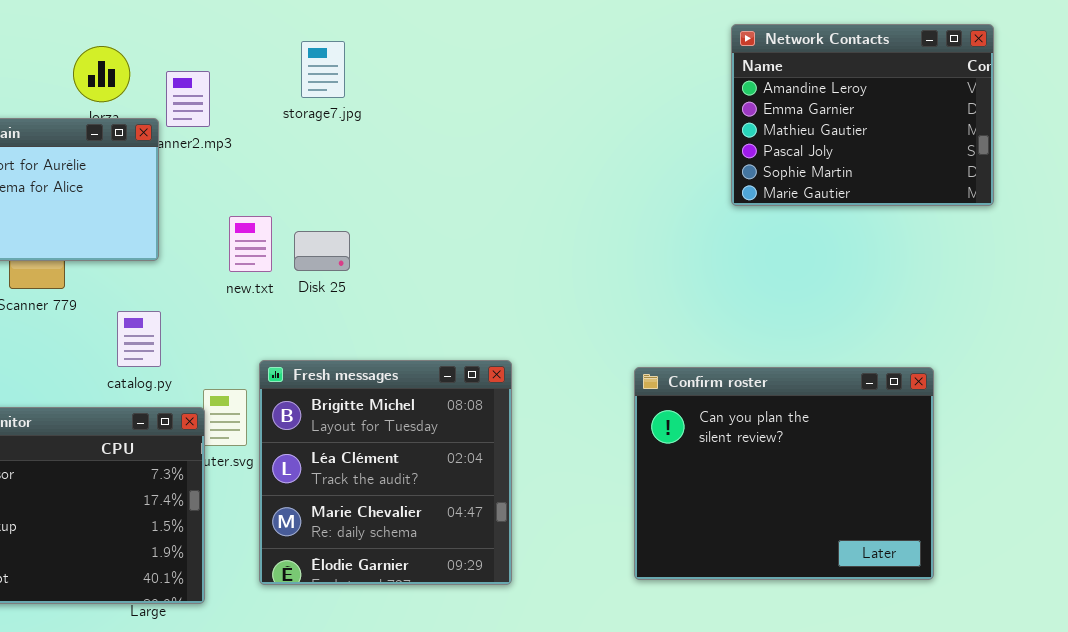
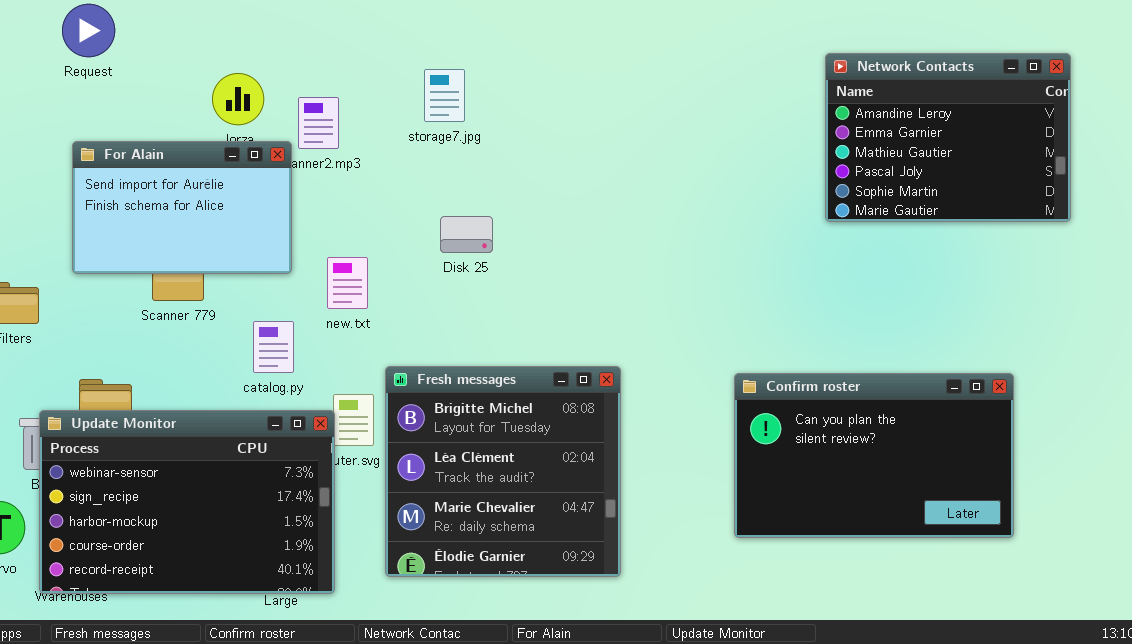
new.txt: [229,216,272,272] -> [327,257,368,309], moved
Disk 25: [294,231,350,271] -> [440,216,493,253], moved
Confirm roster: [634,367,934,580] -> [734,373,1014,538], resized

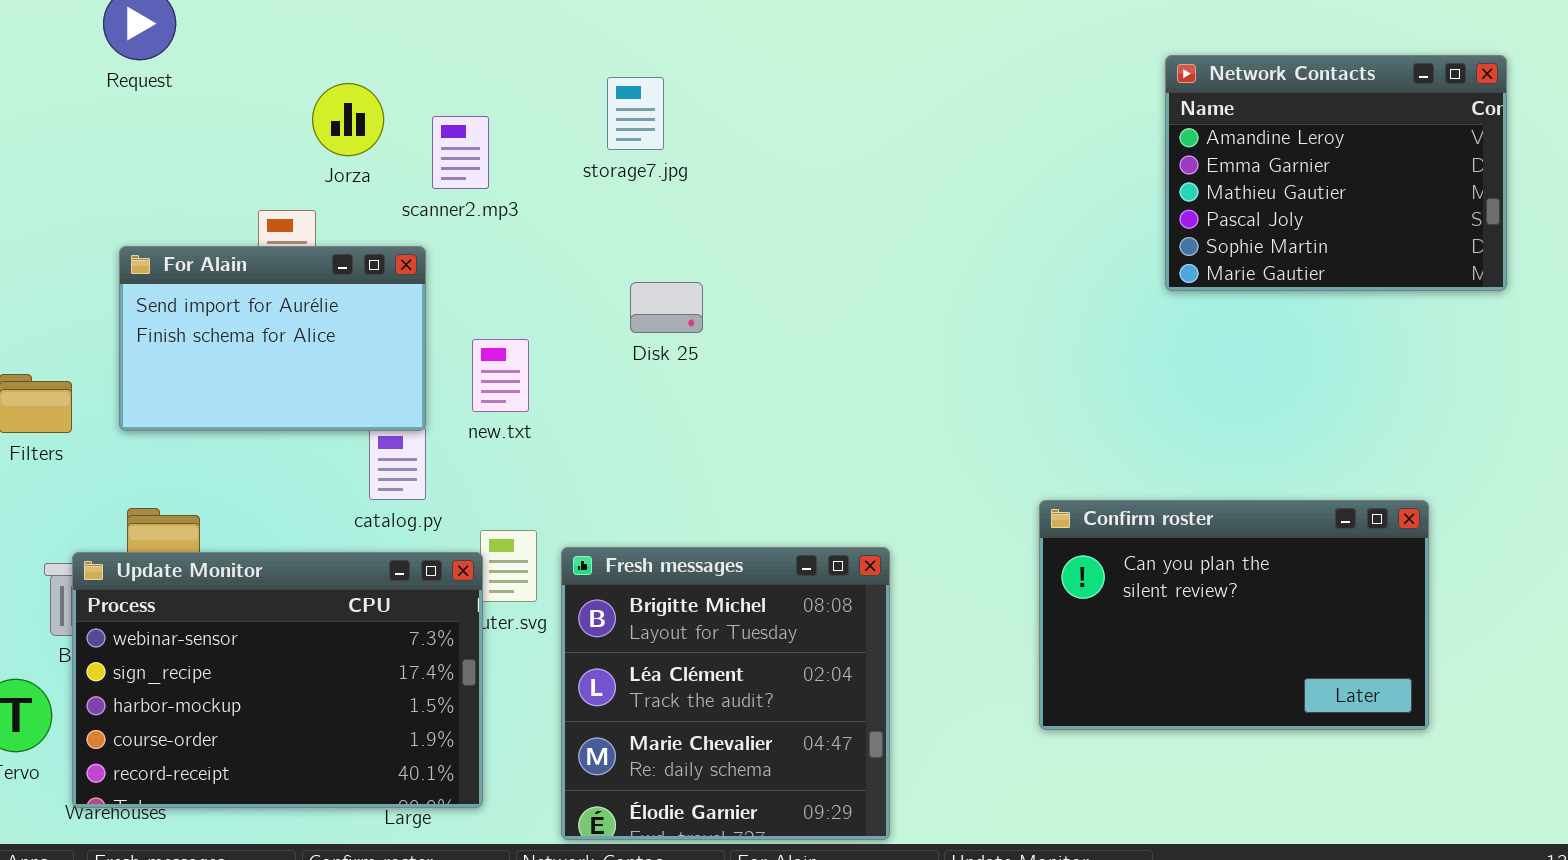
For Alain: [72,141,292,274] -> [119,246,426,431], moved
Fresh messages: [385,366,621,577] -> [561,547,890,840], moved

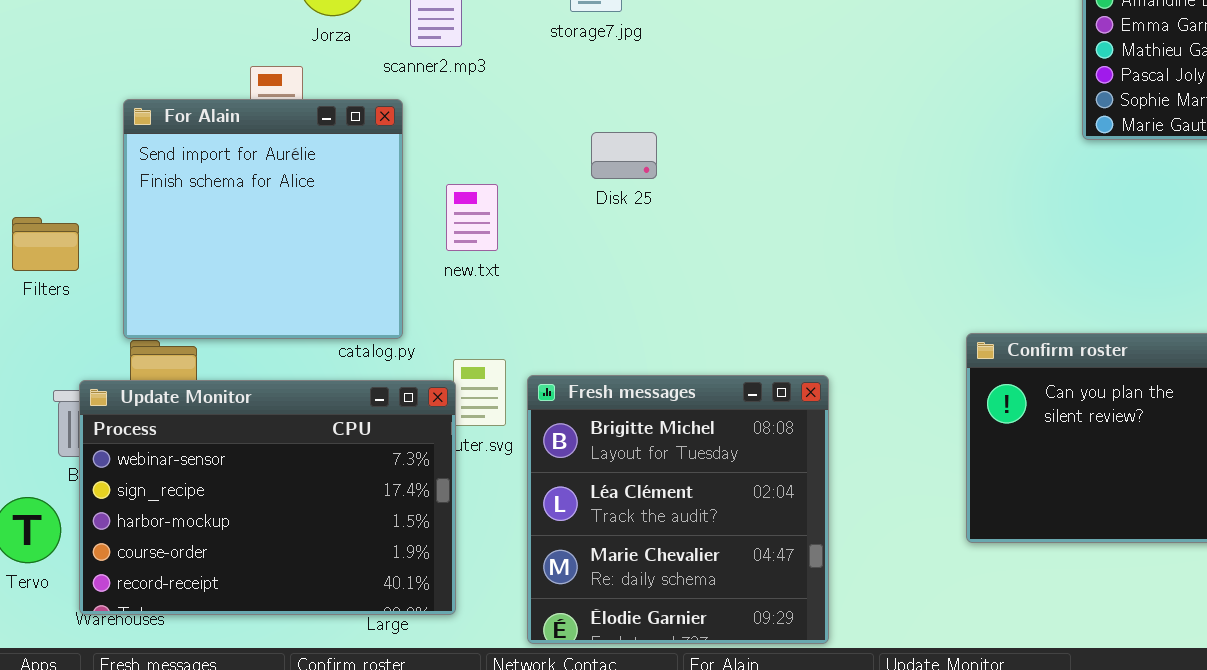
For Alain: [119,246,426,431] -> [123,99,403,339], resized

